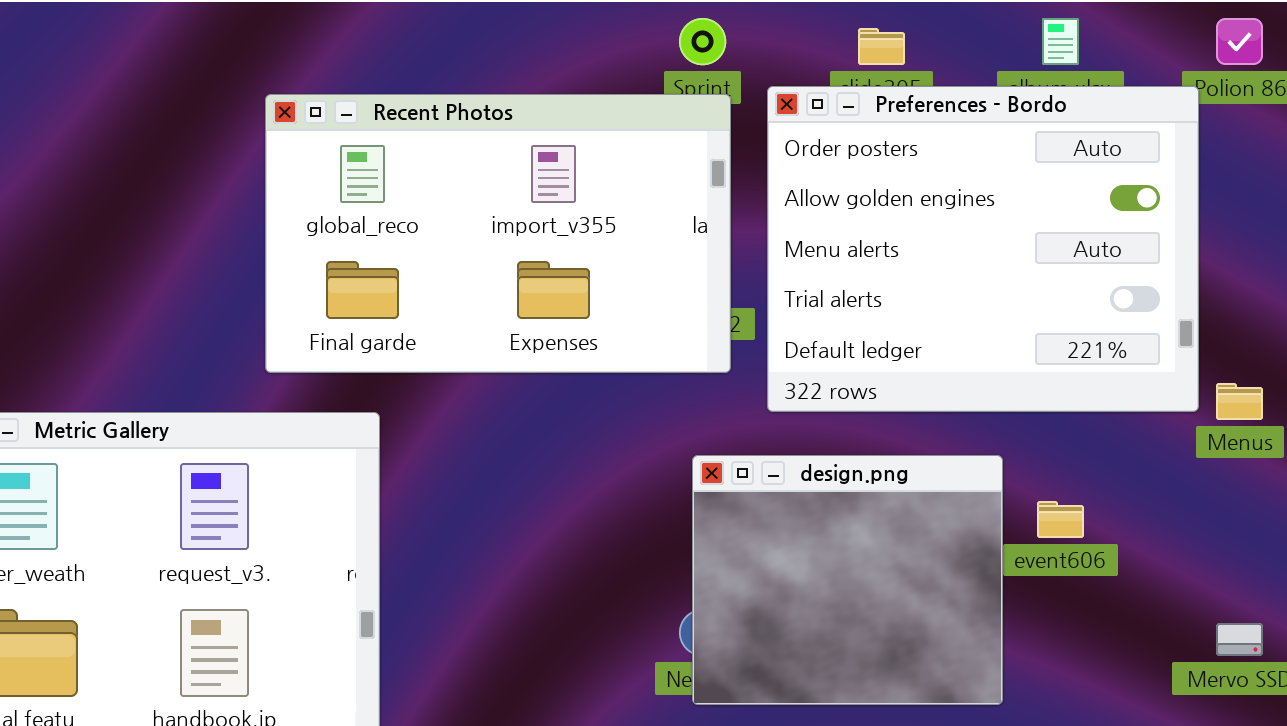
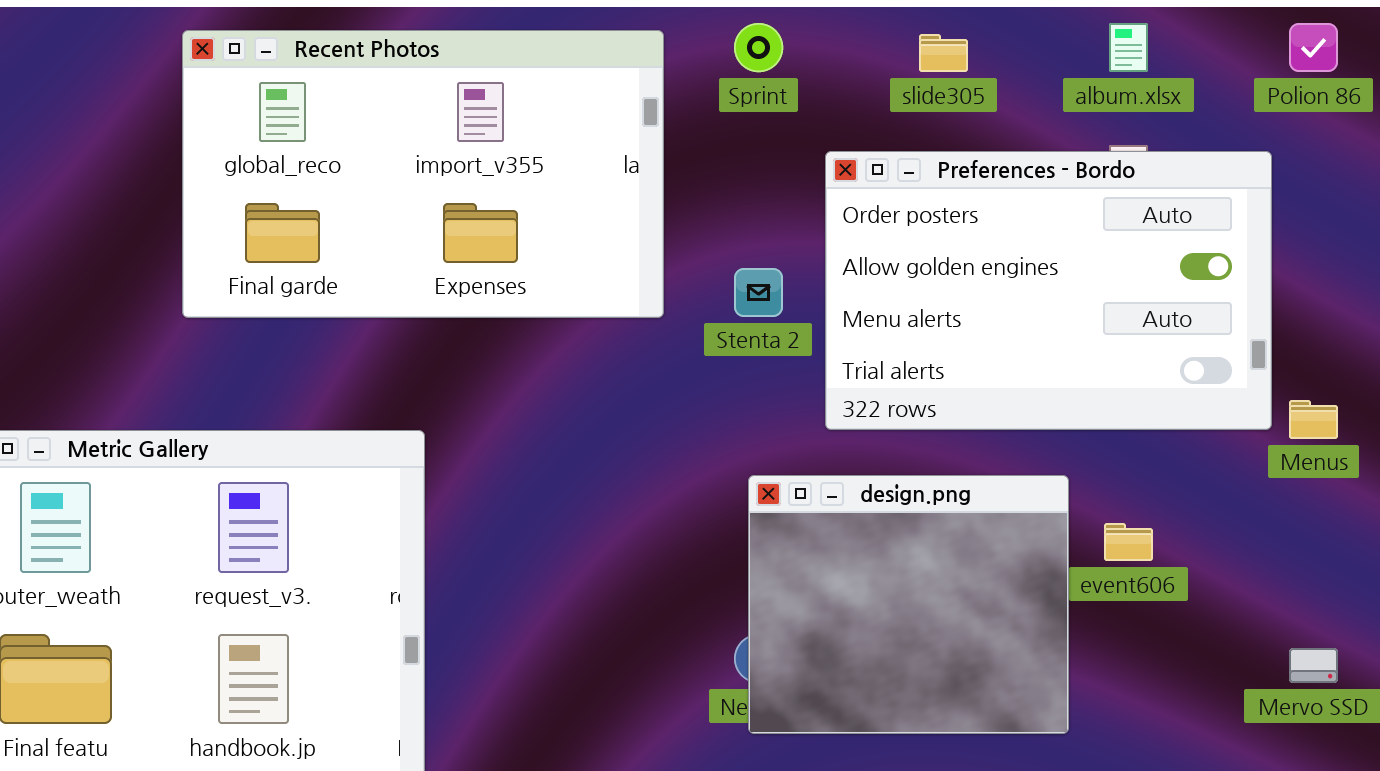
Preferences - Bordo: [767,86,1199,412] -> [825,151,1272,430], resized
Recent Photos: [265,94,731,373] -> [182,30,664,318], moved

